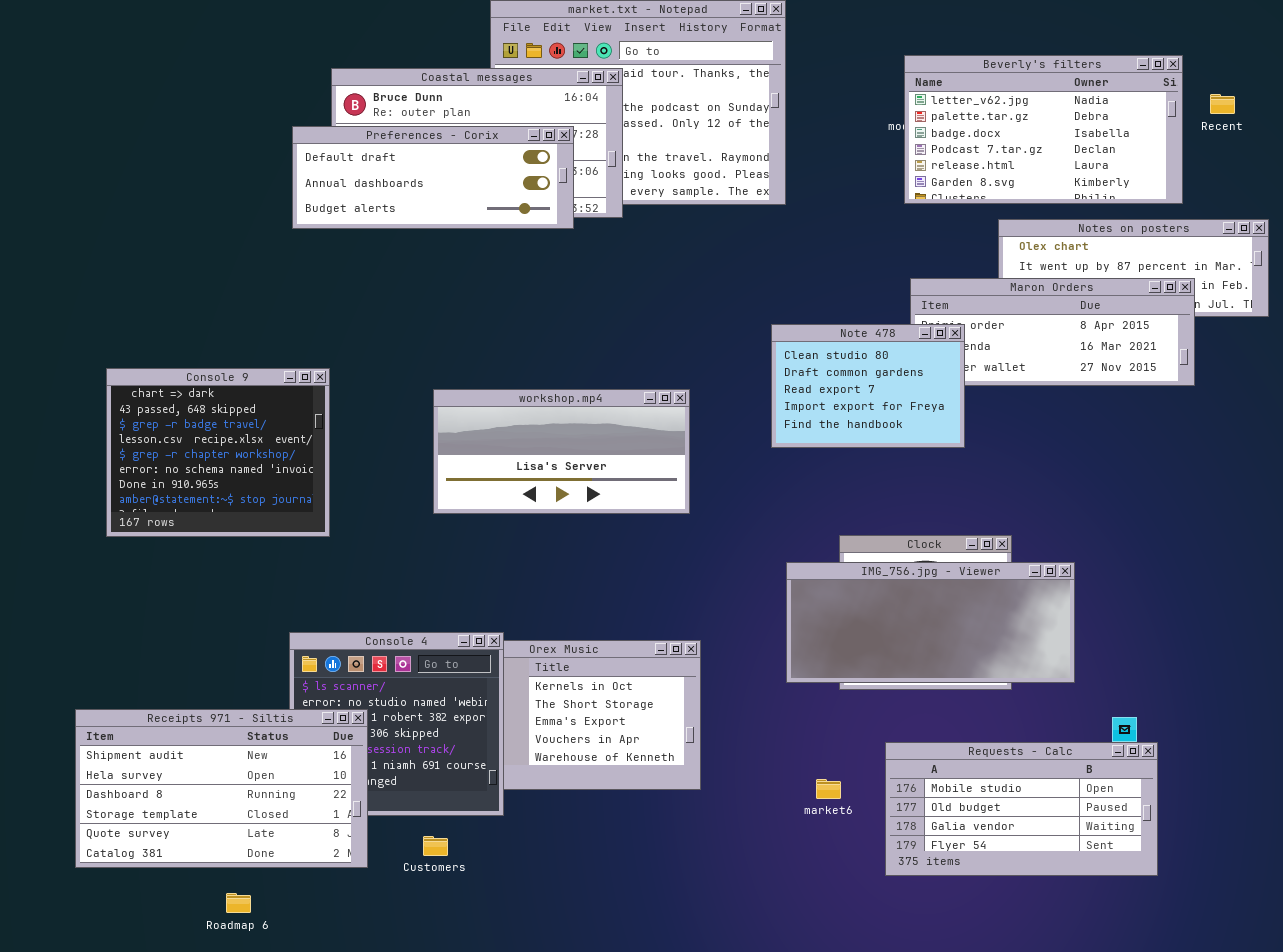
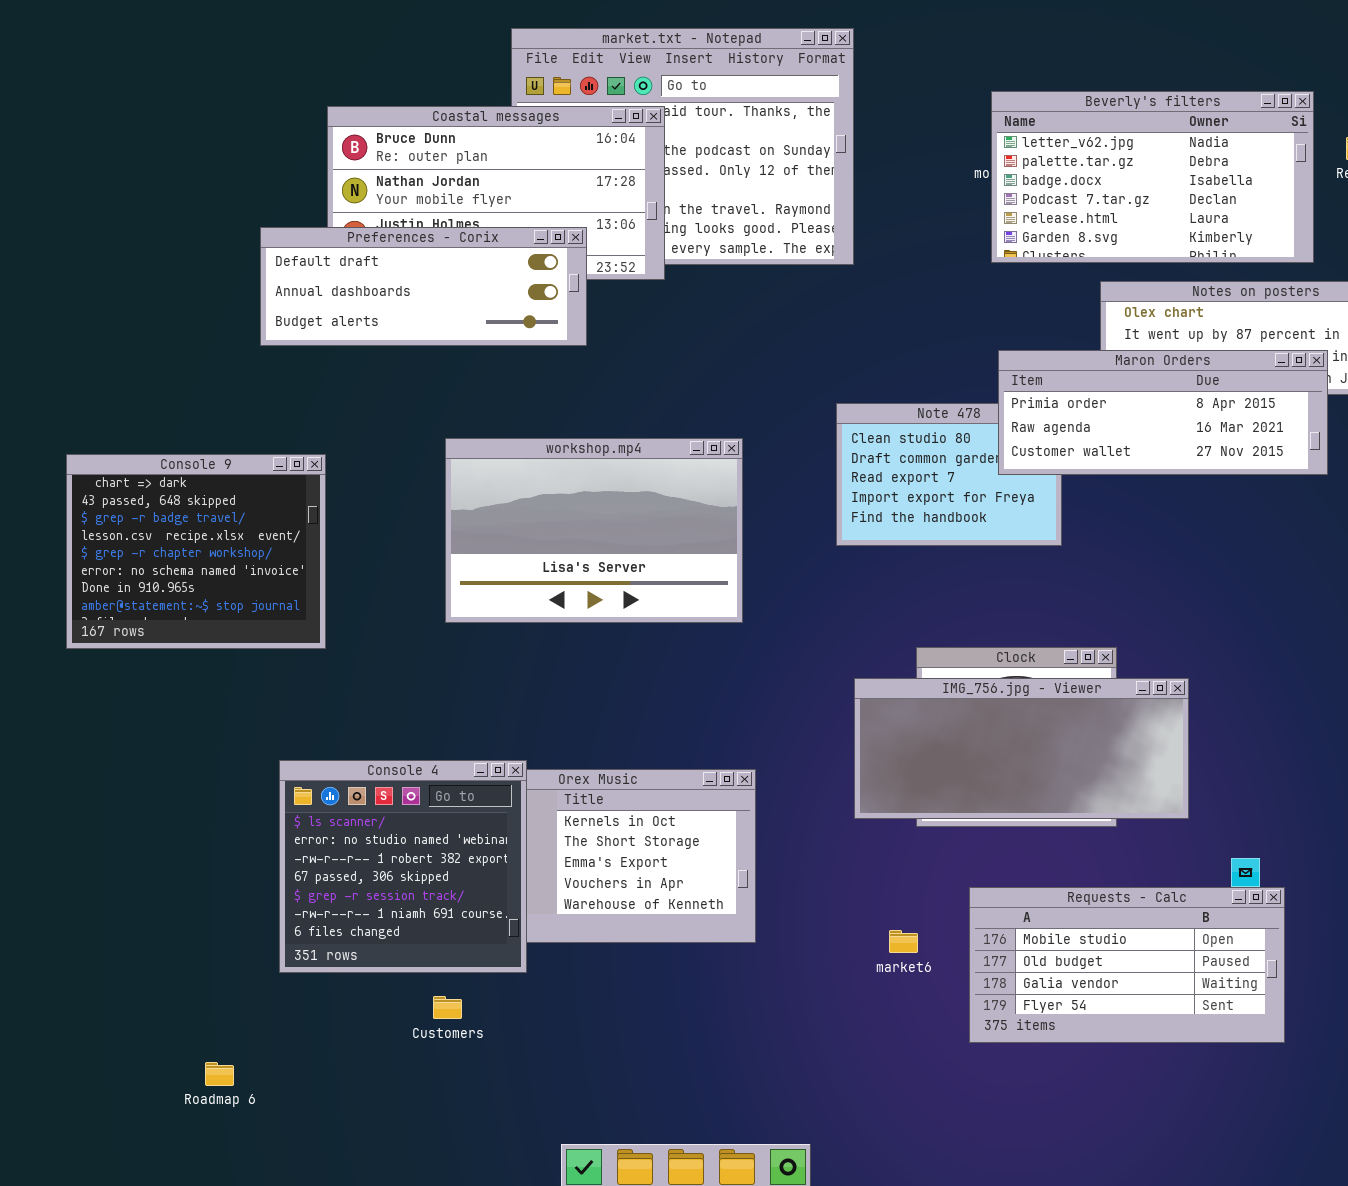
Preferences - Corix: [292,126,574,229] -> [260,227,587,346], moved
Maron Orders: [910,278,1195,386] -> [998,350,1328,475], raised
workshop.mp4: [433,389,690,514] -> [445,438,743,623], resized
Receipts 971 - Siltis: [75,709,368,868] -> none, closed

